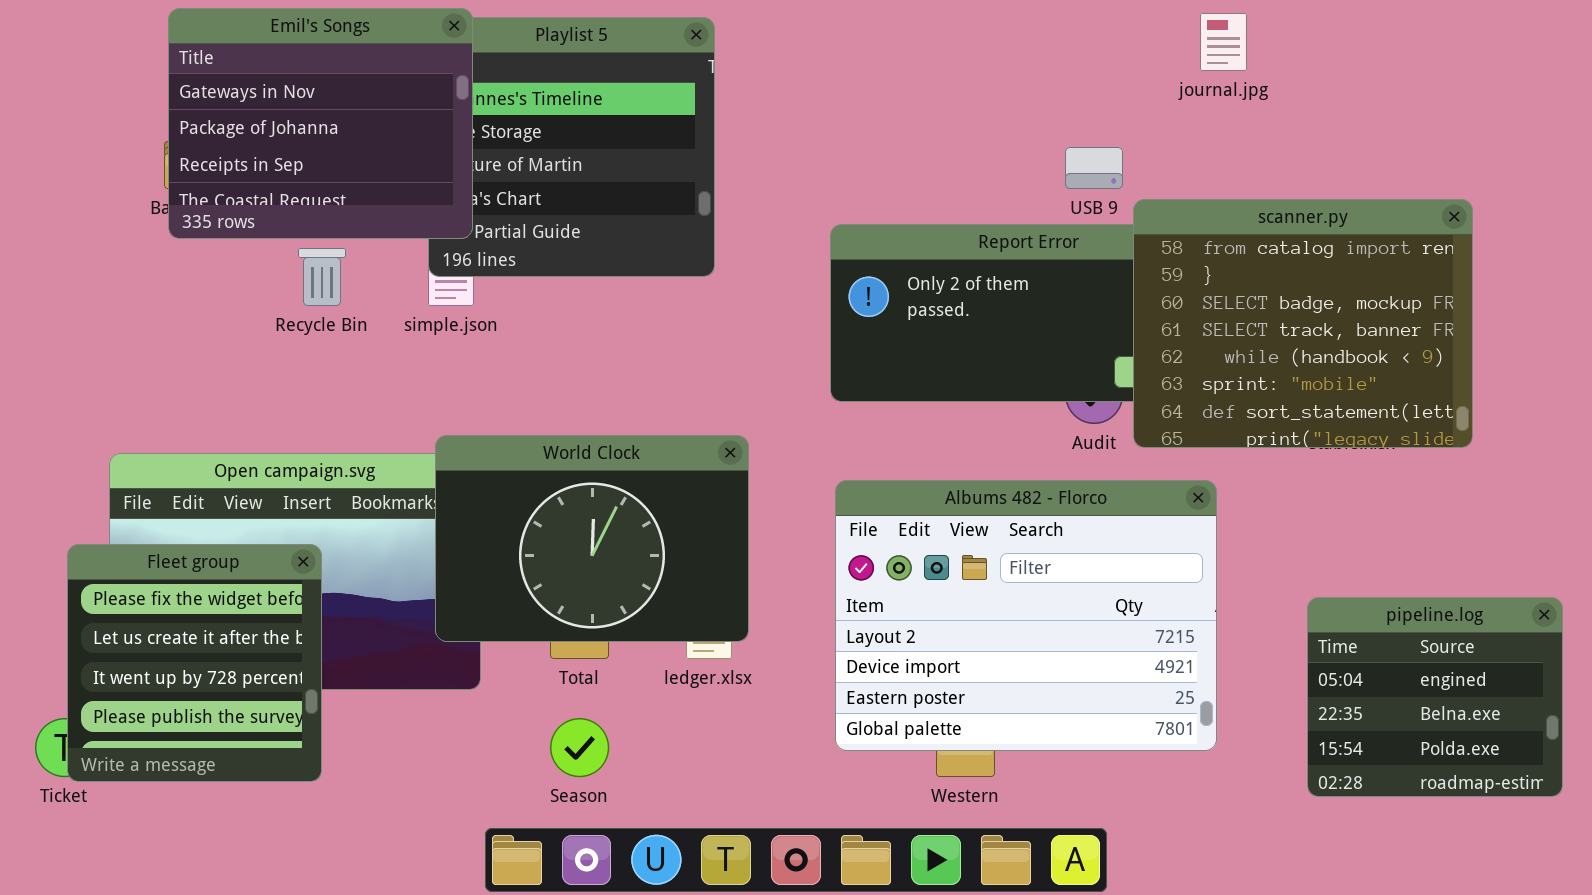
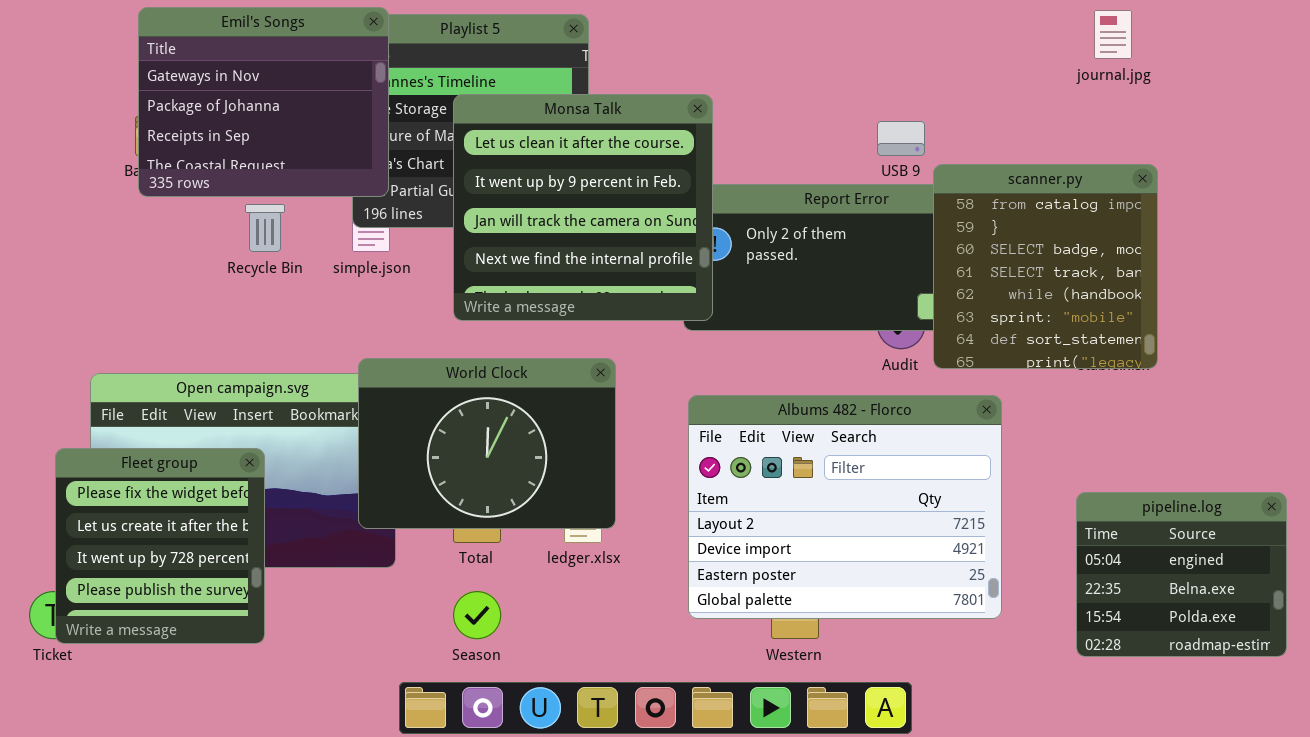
journal.jpg: [1200,13,1247,71] -> [1094,10,1132,59], moved
Monsa Talk: none -> [453,94,713,321], opened
scanner.py: [1133,199,1473,448] -> [933,164,1158,369], resized

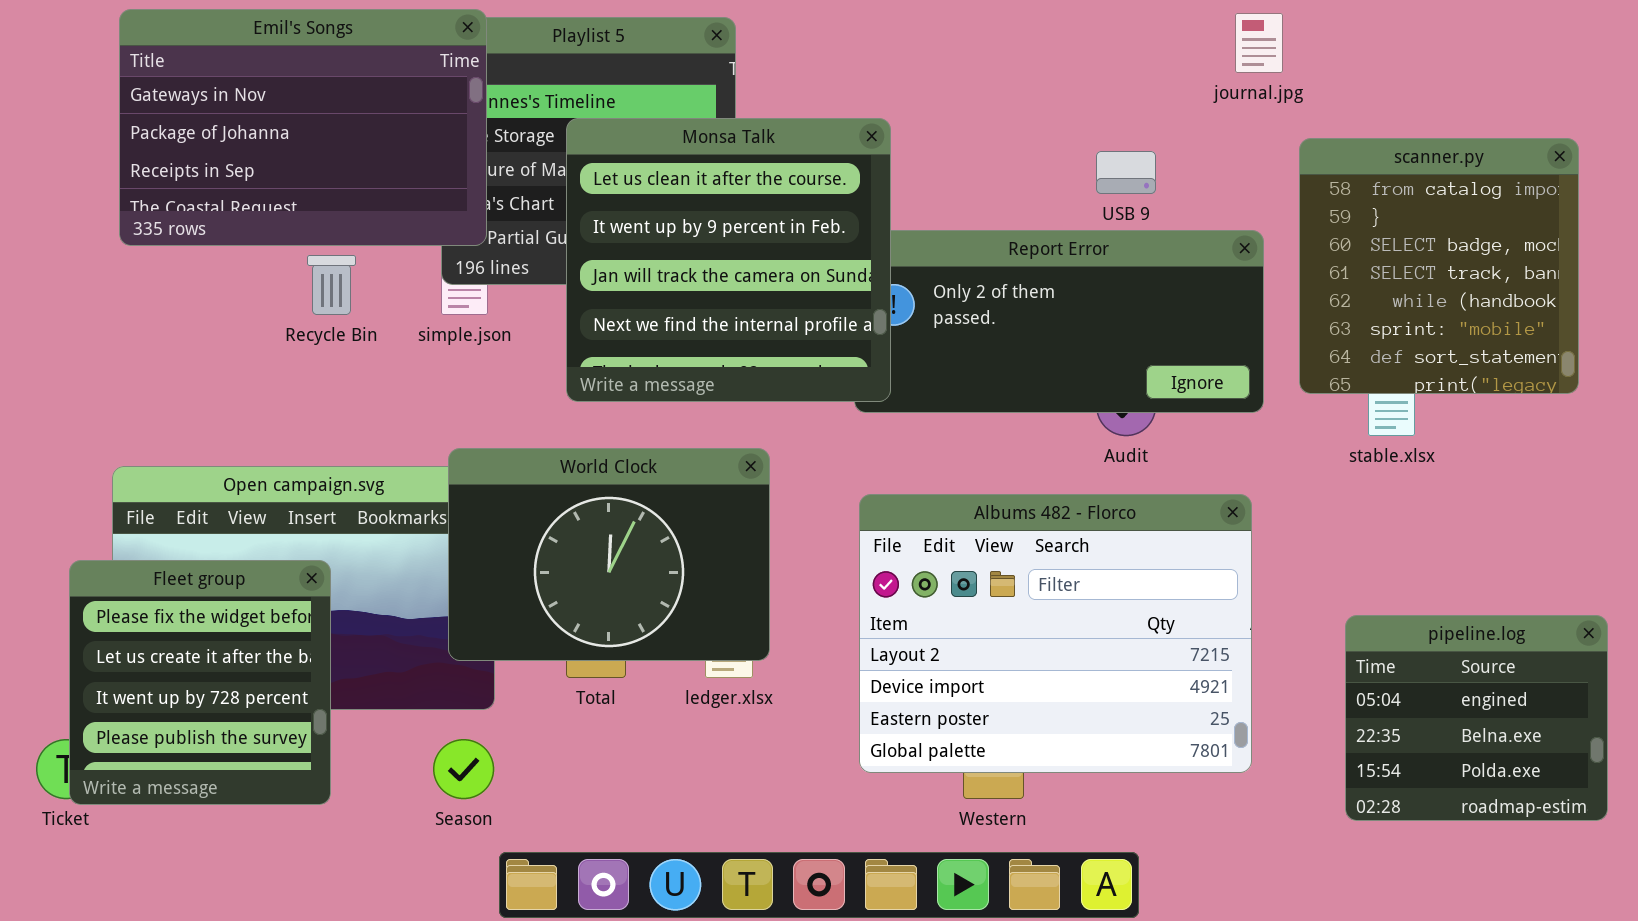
Emil's Songs: [138,7,389,197] -> [119,9,487,246], resized
journal.jpg: [1094,10,1132,59] -> [1235,13,1283,73], moved
scanner.py: [933,164,1158,369] -> [1299,138,1579,394], moved
Season: [453,591,501,639] -> [433,739,494,799], moved

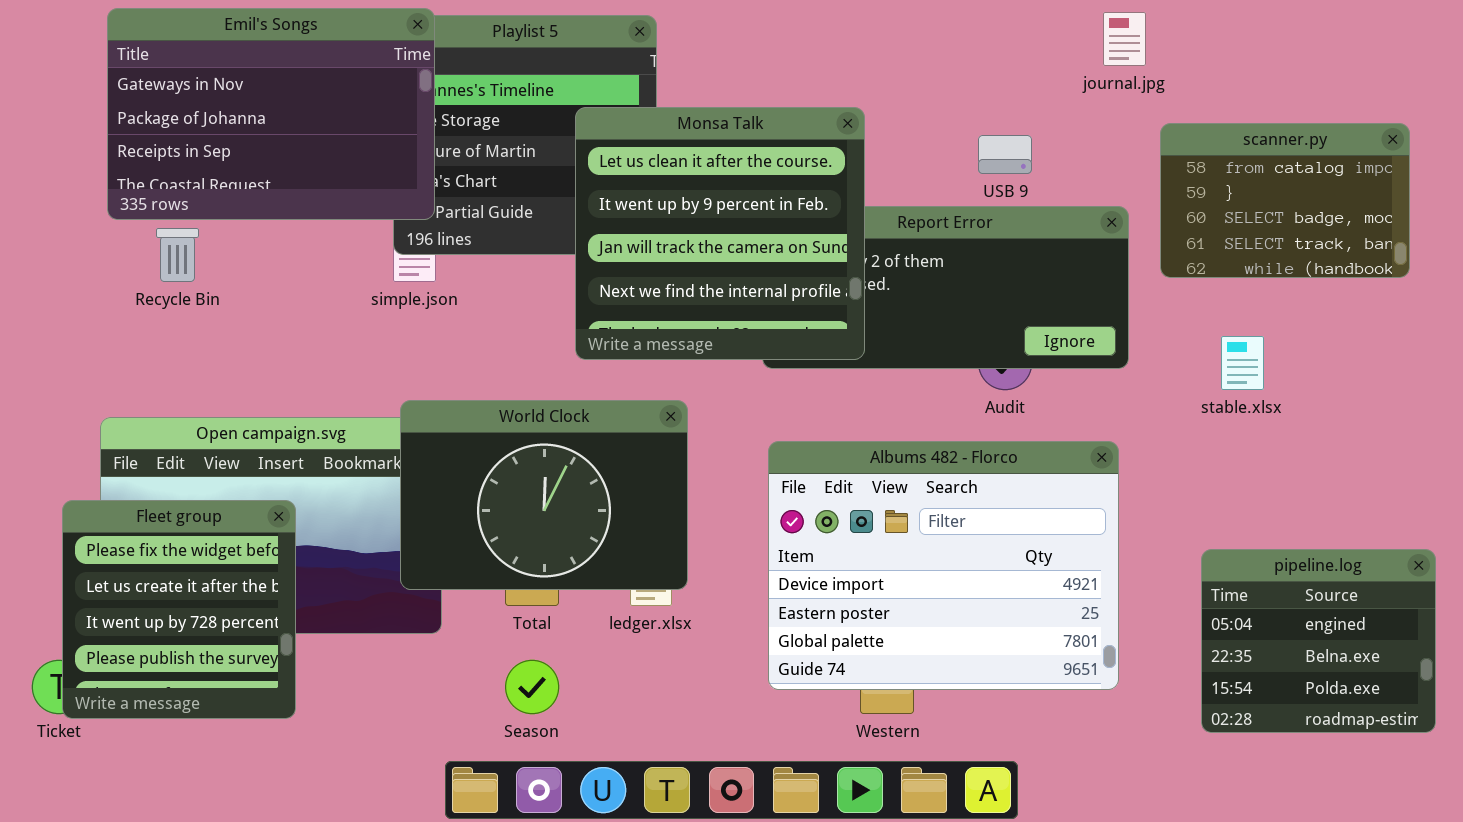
Monsa Talk: [566,118,891,402] -> [575,107,865,360], moved
scanner.py: [1299,138,1579,394] -> [1160,123,1410,278], resized
Recycle Bin: [307,255,356,315] -> [156,228,199,282], moved
Albums 482 - Florco: [859,494,1252,773] -> [768,441,1119,690], scrolled down 1 row
Season: [433,739,494,799] -> [505,660,559,714], moved

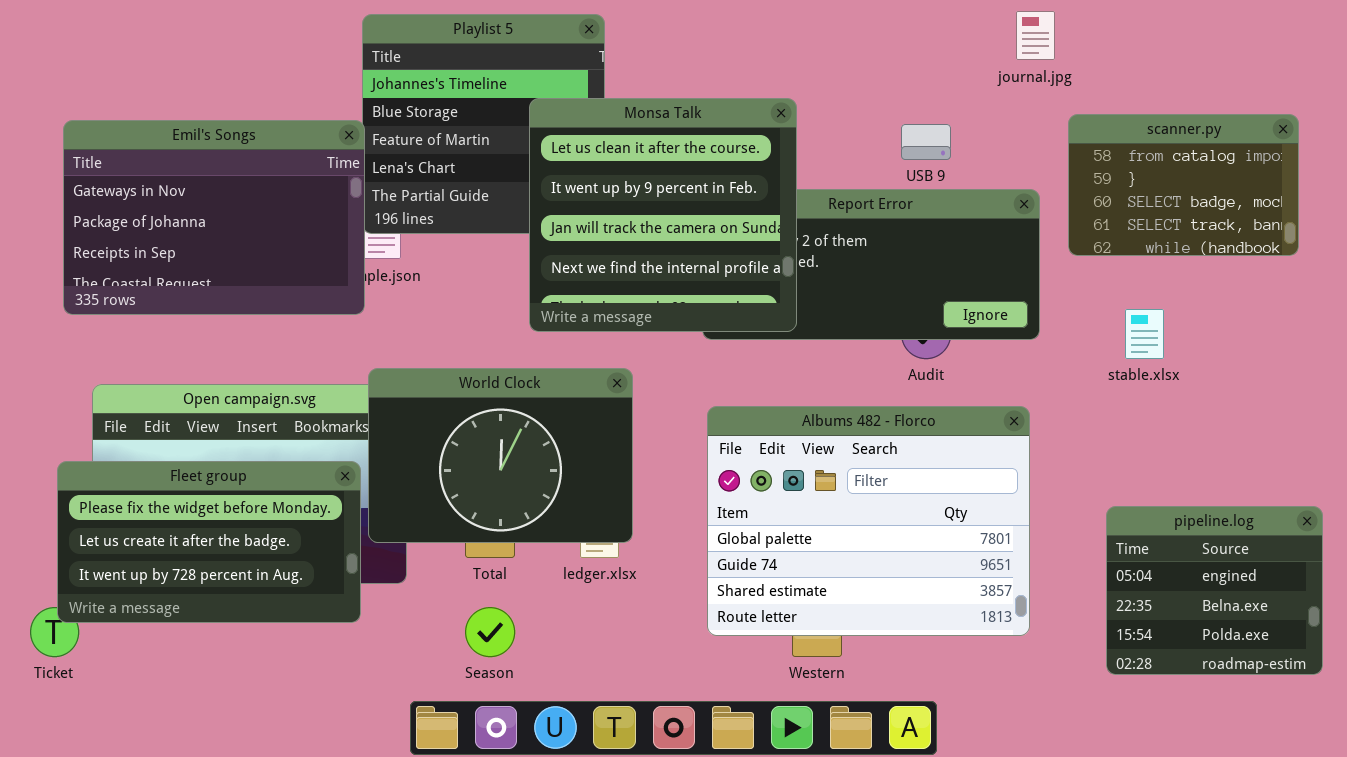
Emil's Songs: [107,8,435,220] -> [63,120,365,315], moved
Albums 482 - Florco: [768,441,1119,690] -> [707,406,1030,636], scrolled down 2 rows
Fleet group: [62,500,296,719] -> [57,461,361,623], resized

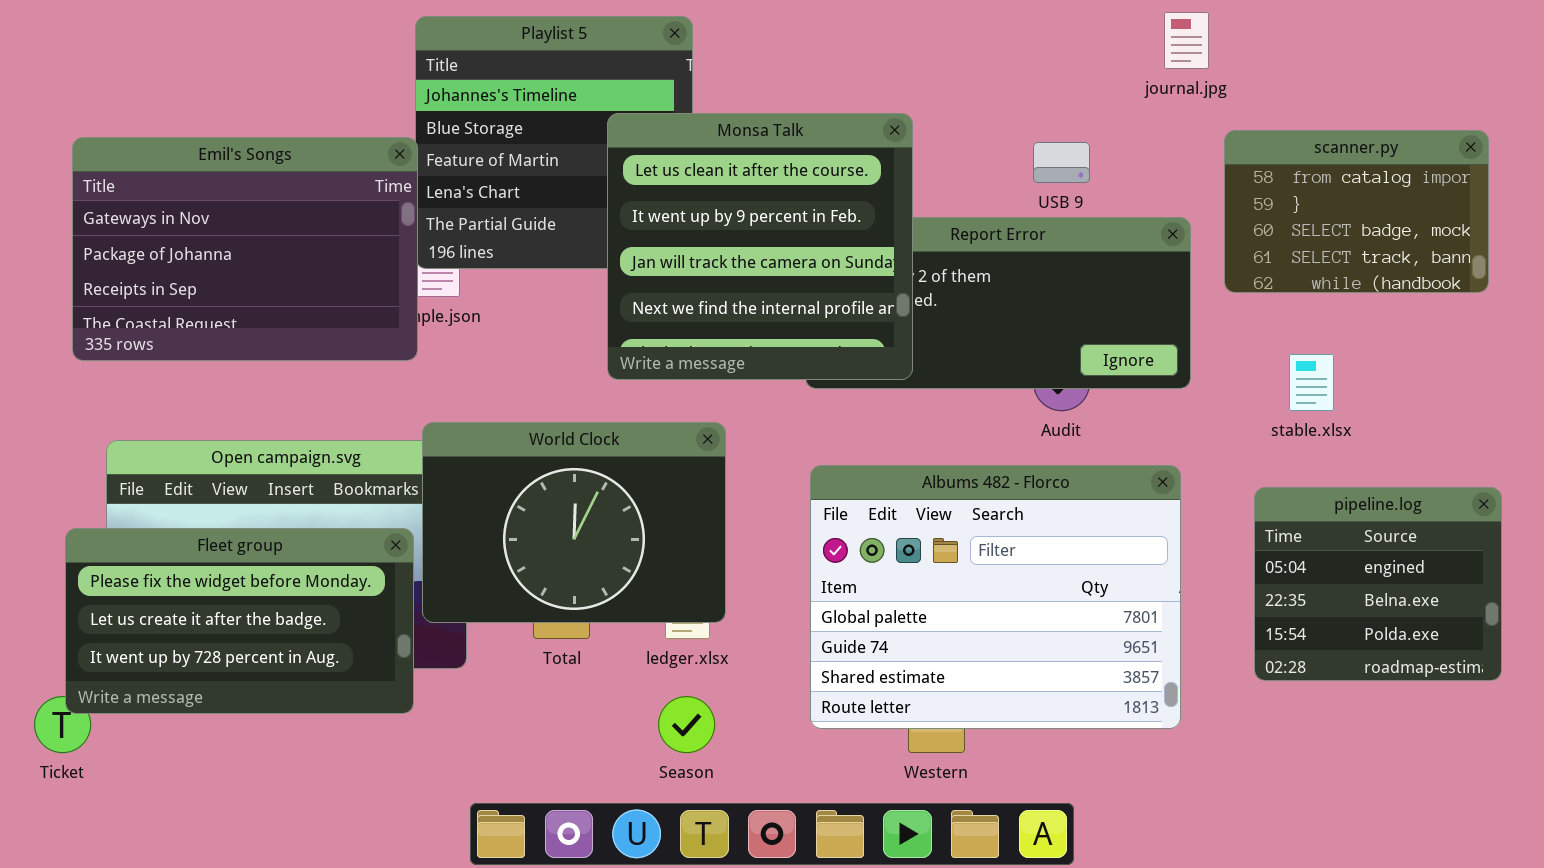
pipeline.log: [1106,506,1323,675] -> [1254,487,1502,681], moved
Season: [465,607,515,657] -> [658,696,715,753], moved

